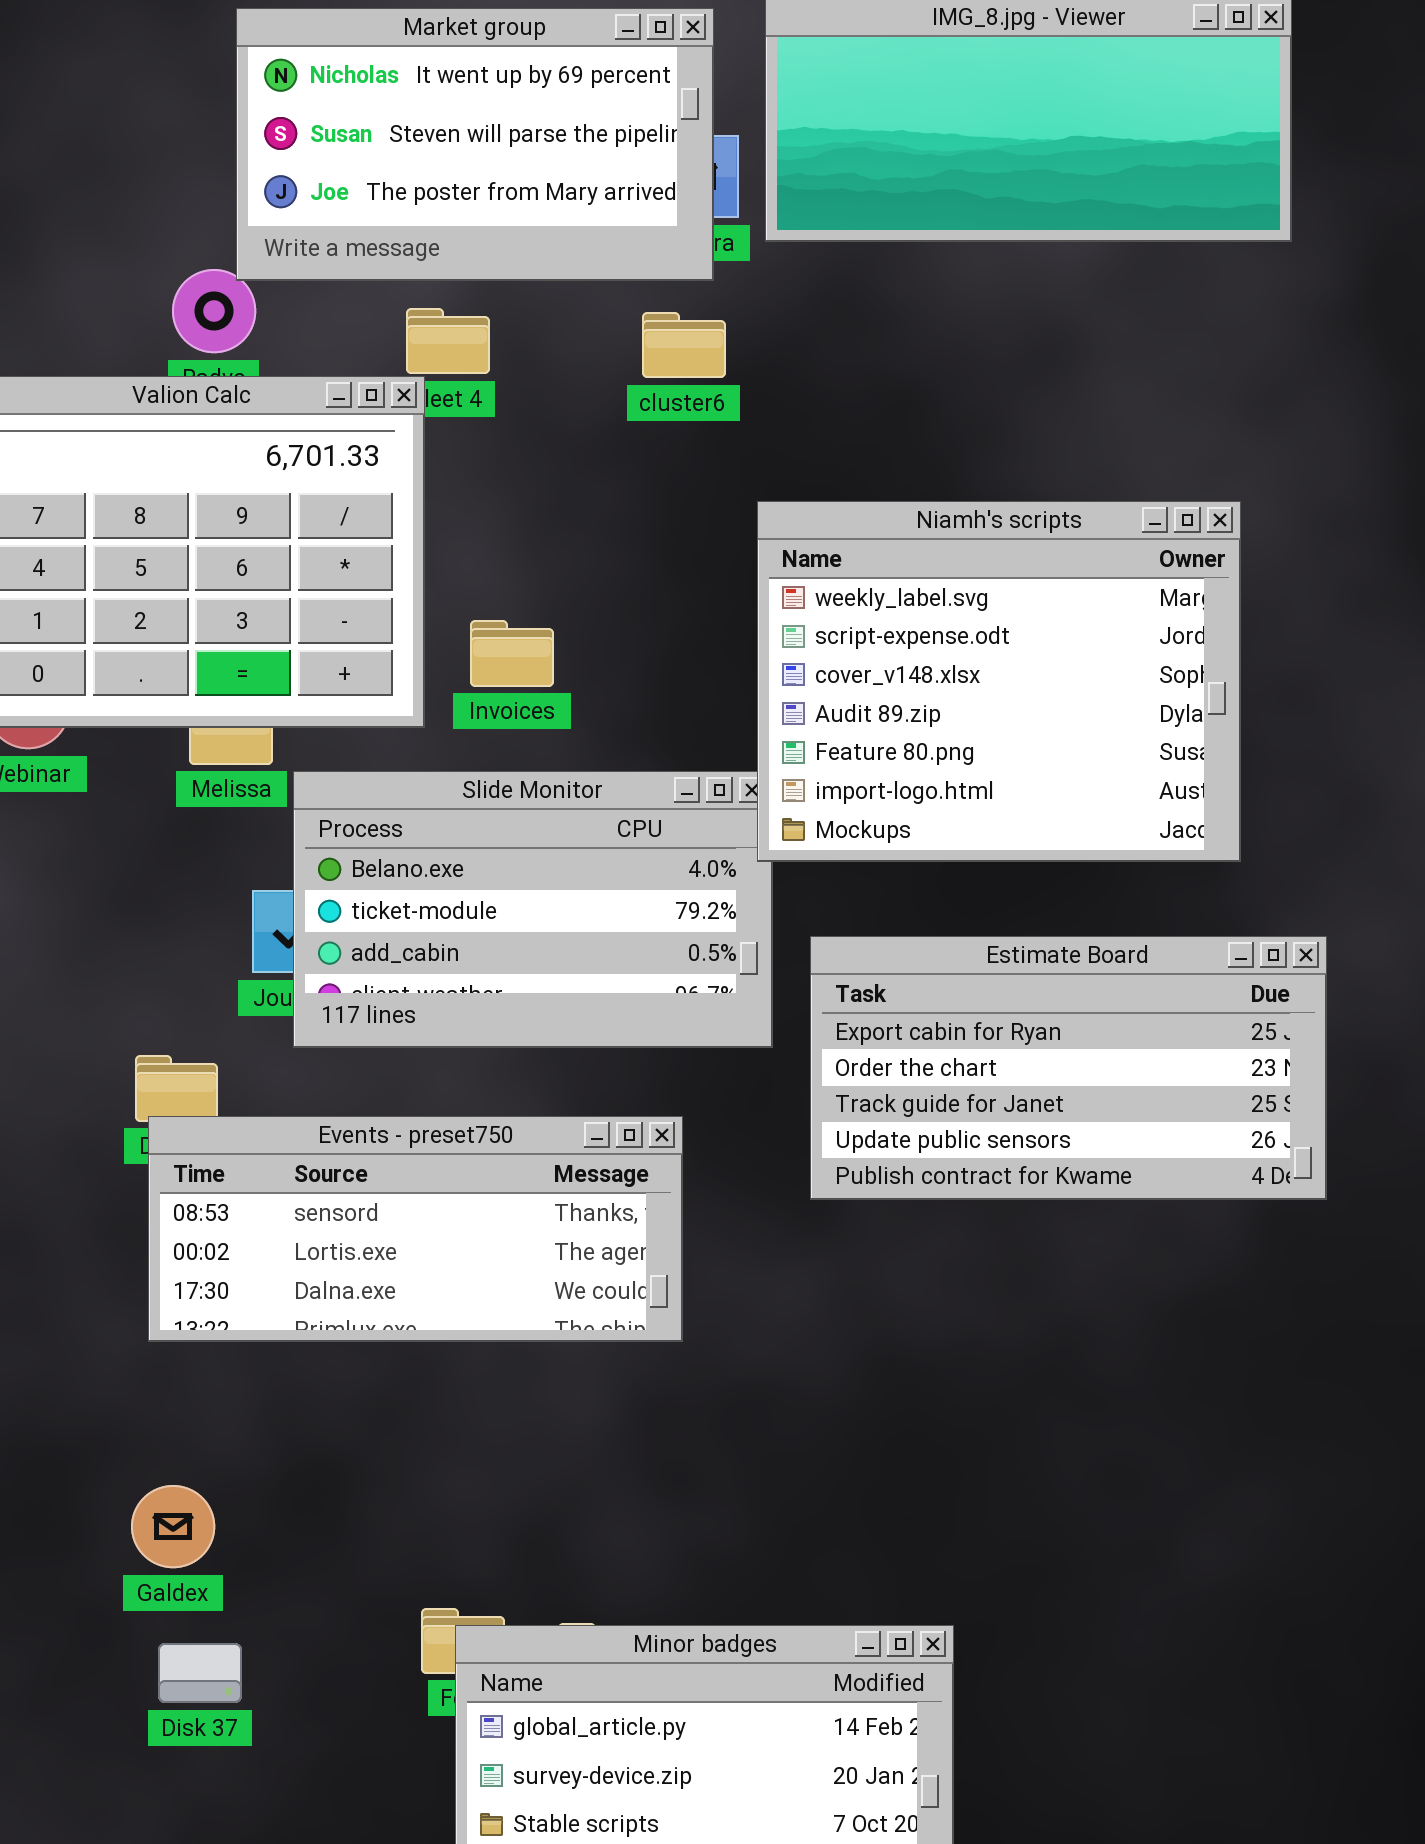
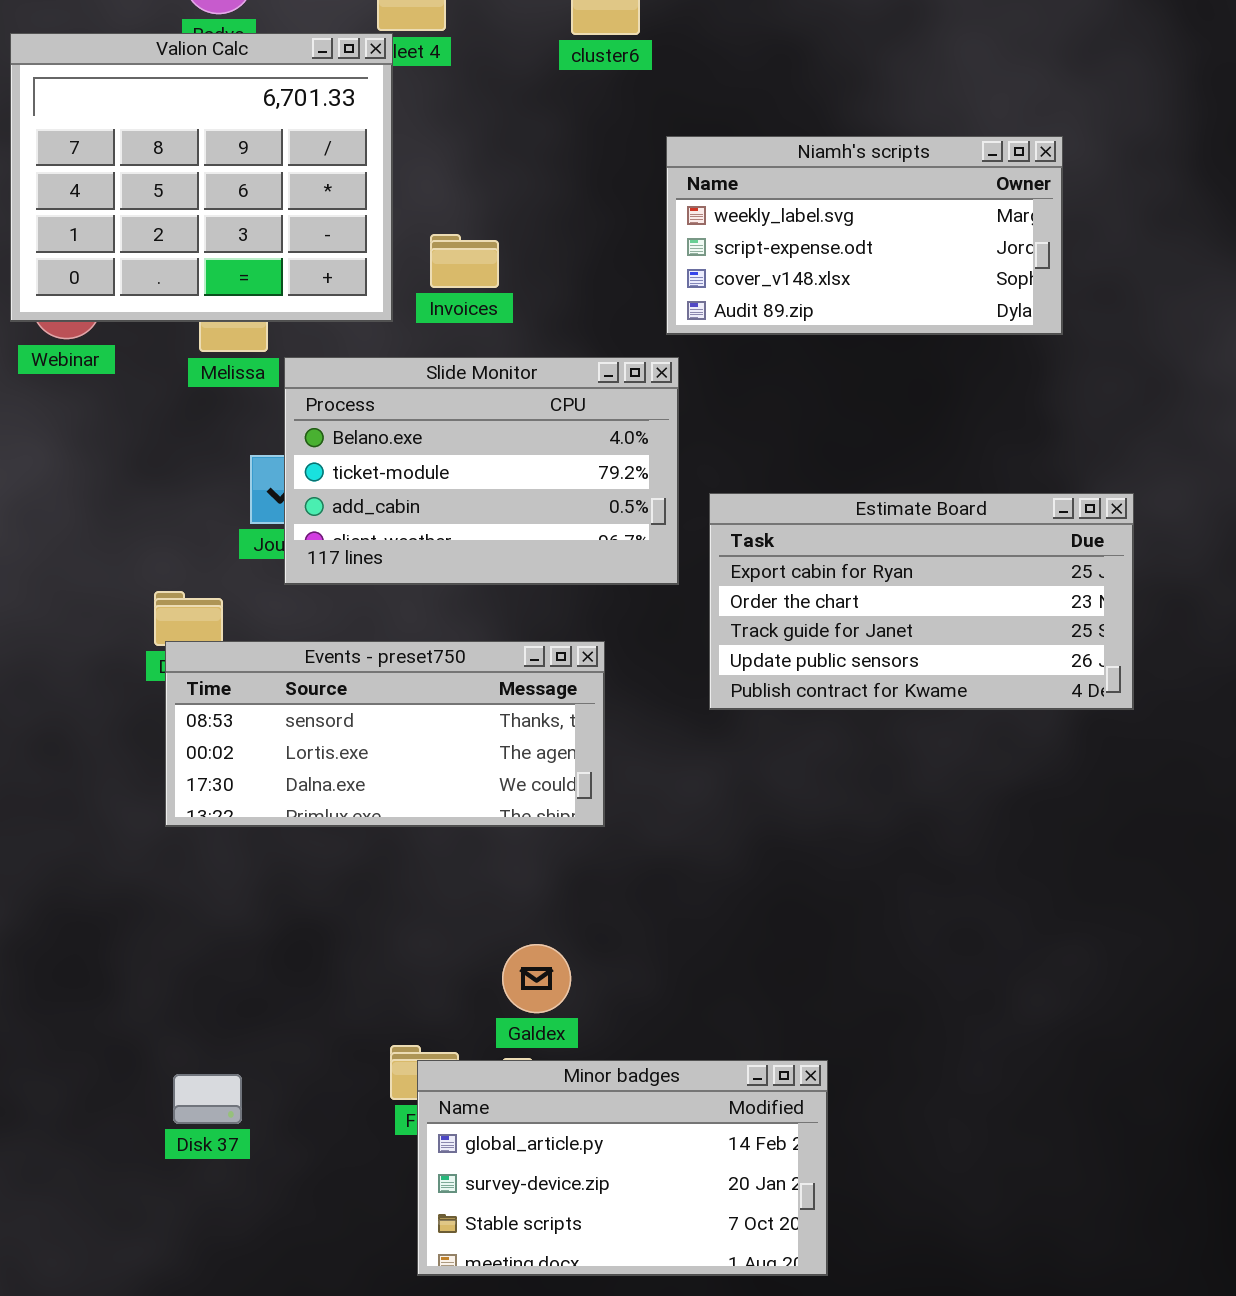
Niamh's scripts: [757,501,1241,862] -> [666,136,1063,335], resized
Galdex: [131,1485,215,1568] -> [502,944,571,1013], moved

